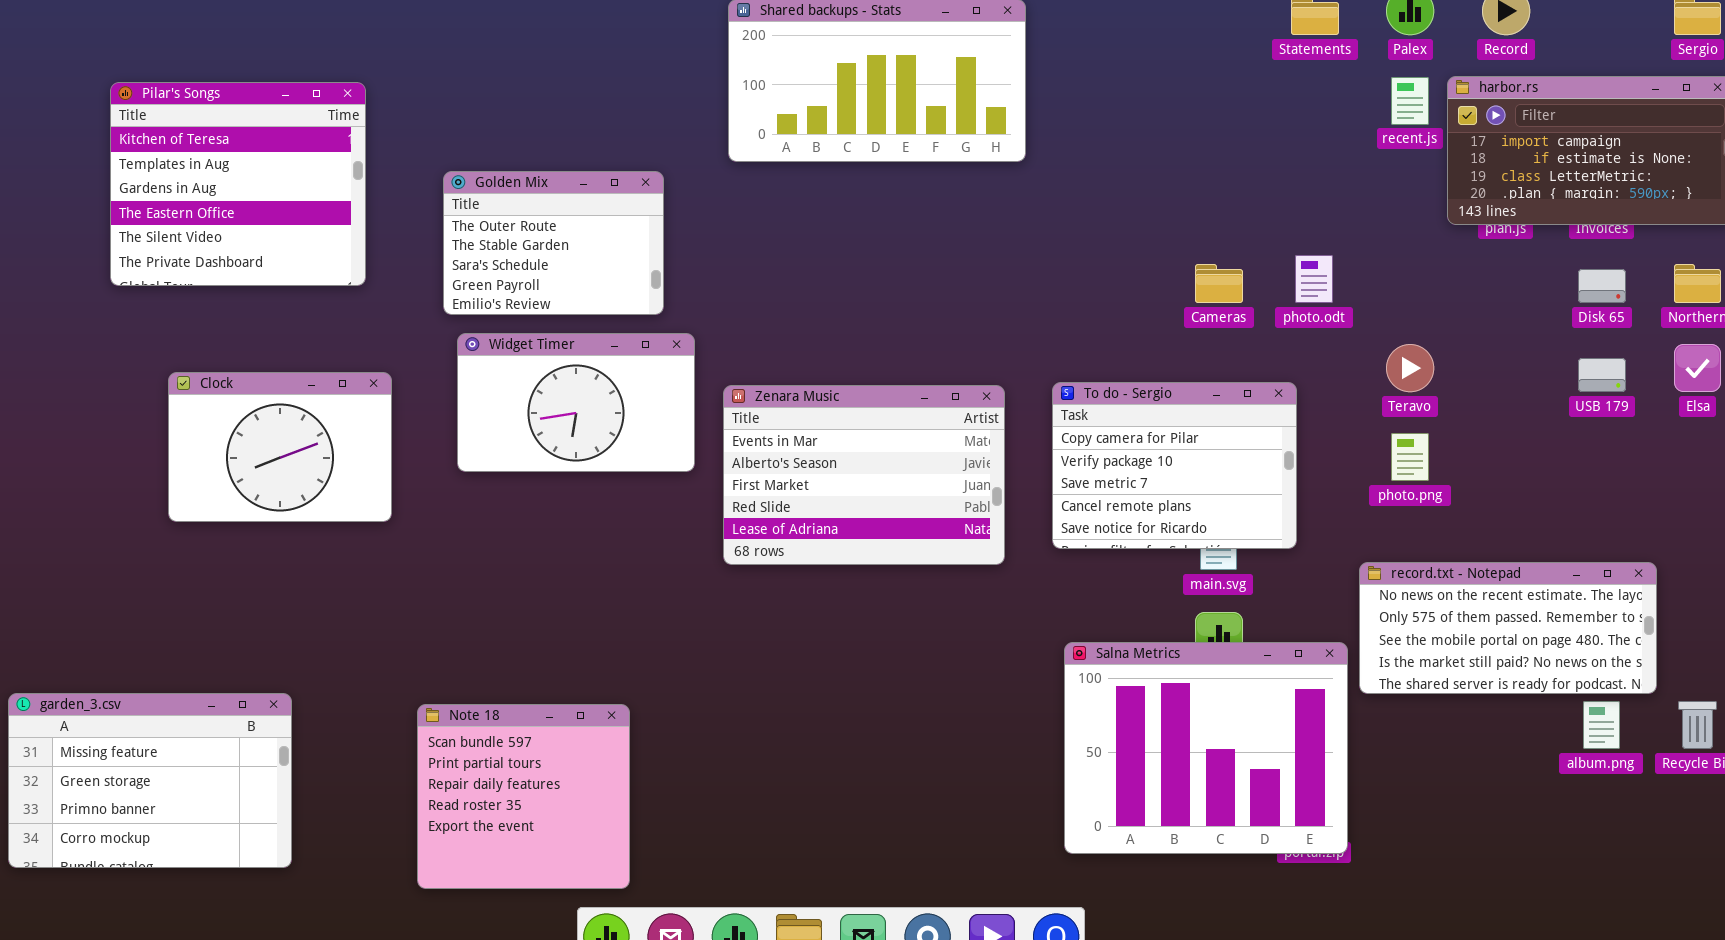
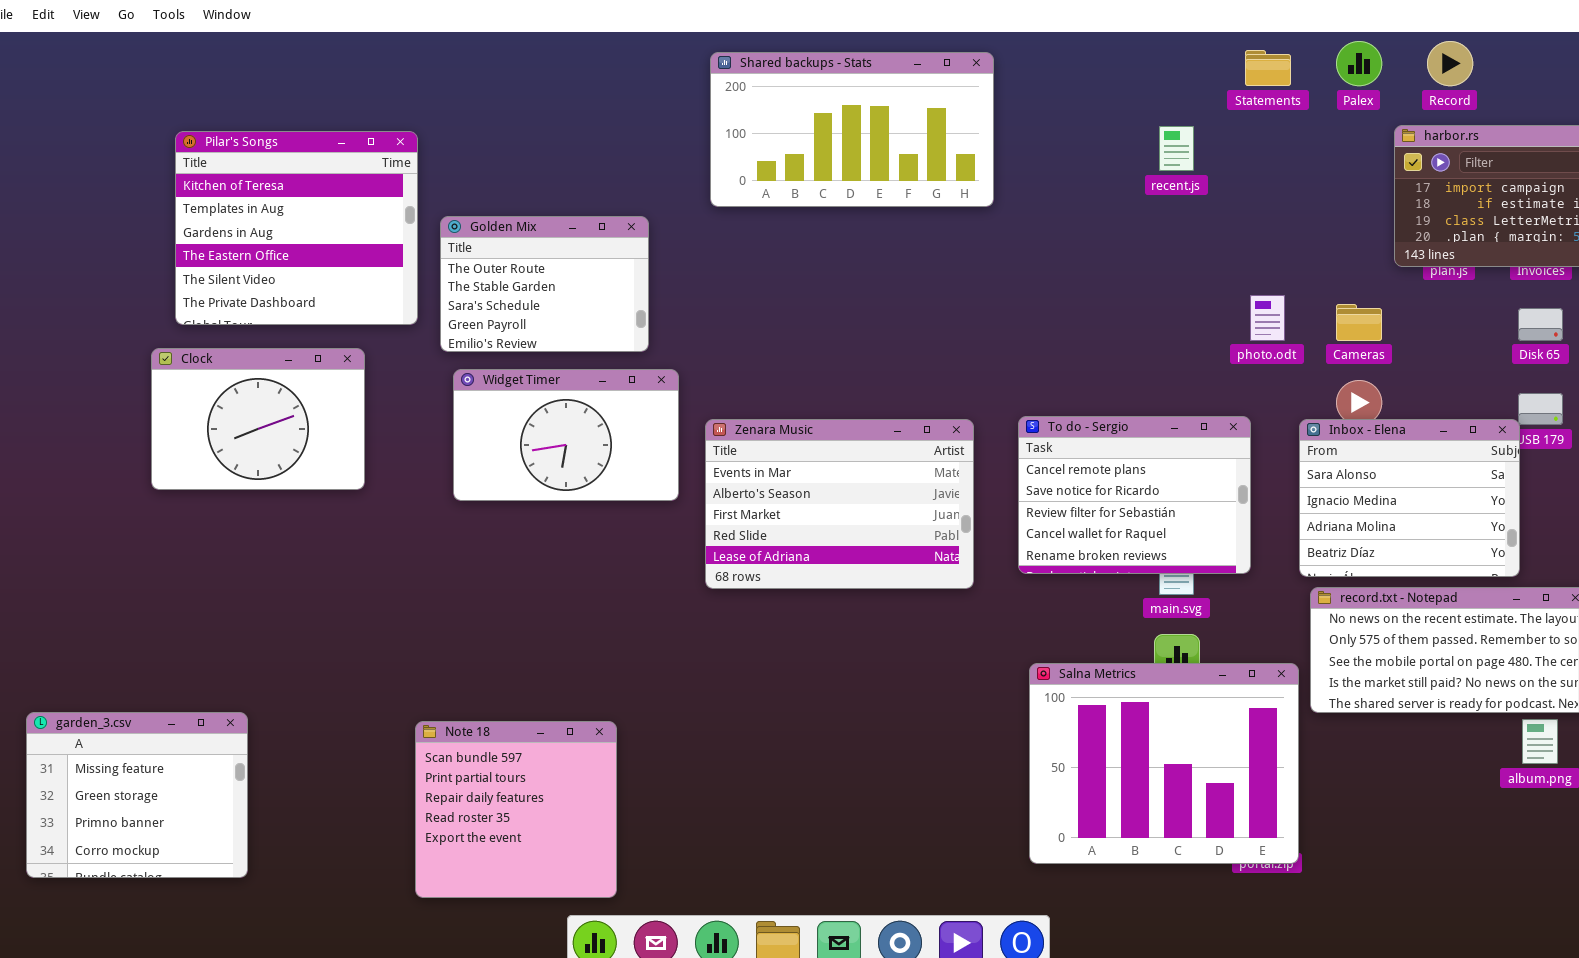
recent.js: [1391,77,1429,125] -> [1159,126,1194,171], moved
Pilar's Songs: [110,82,366,286] -> [175,131,418,325], moved
Cameras: [1195,264,1243,303] -> [1336,304,1382,341], moved
Clock: [168,372,392,522] -> [151,348,365,490], moved
To do - Sergio: [1052,382,1297,549] -> [1018,416,1251,574], scrolled down 3 rows
Inbox - Elena: none -> [1299,419,1520,577], opened
garden_3.csv: [8,693,292,868] -> [26,712,248,878], resized

